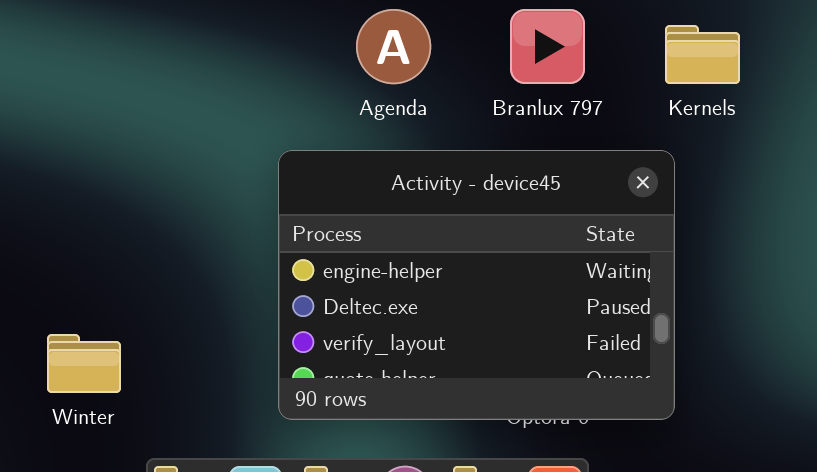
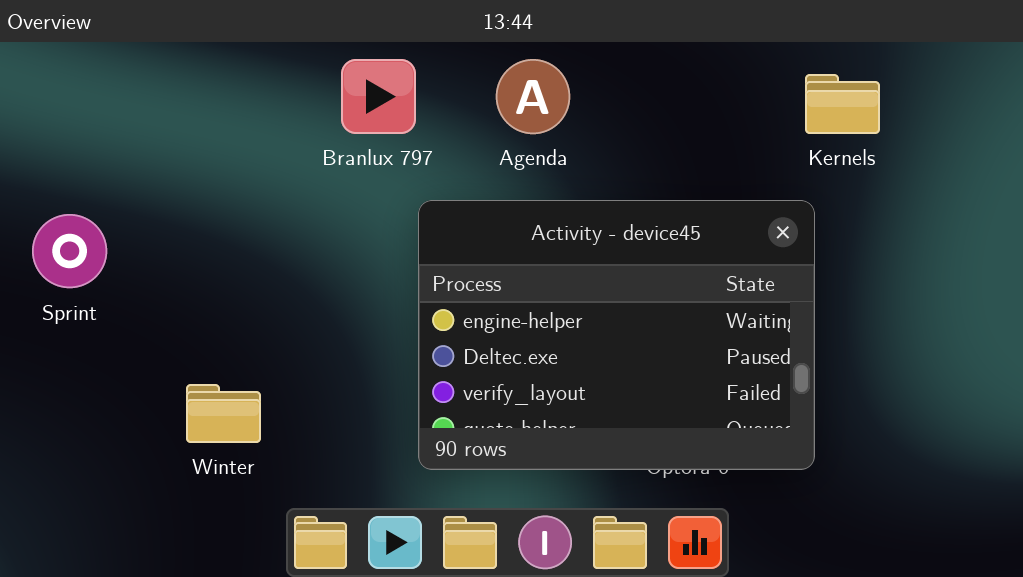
Branlux 797: [510,9,585,84] -> [341,59,416,134], moved

